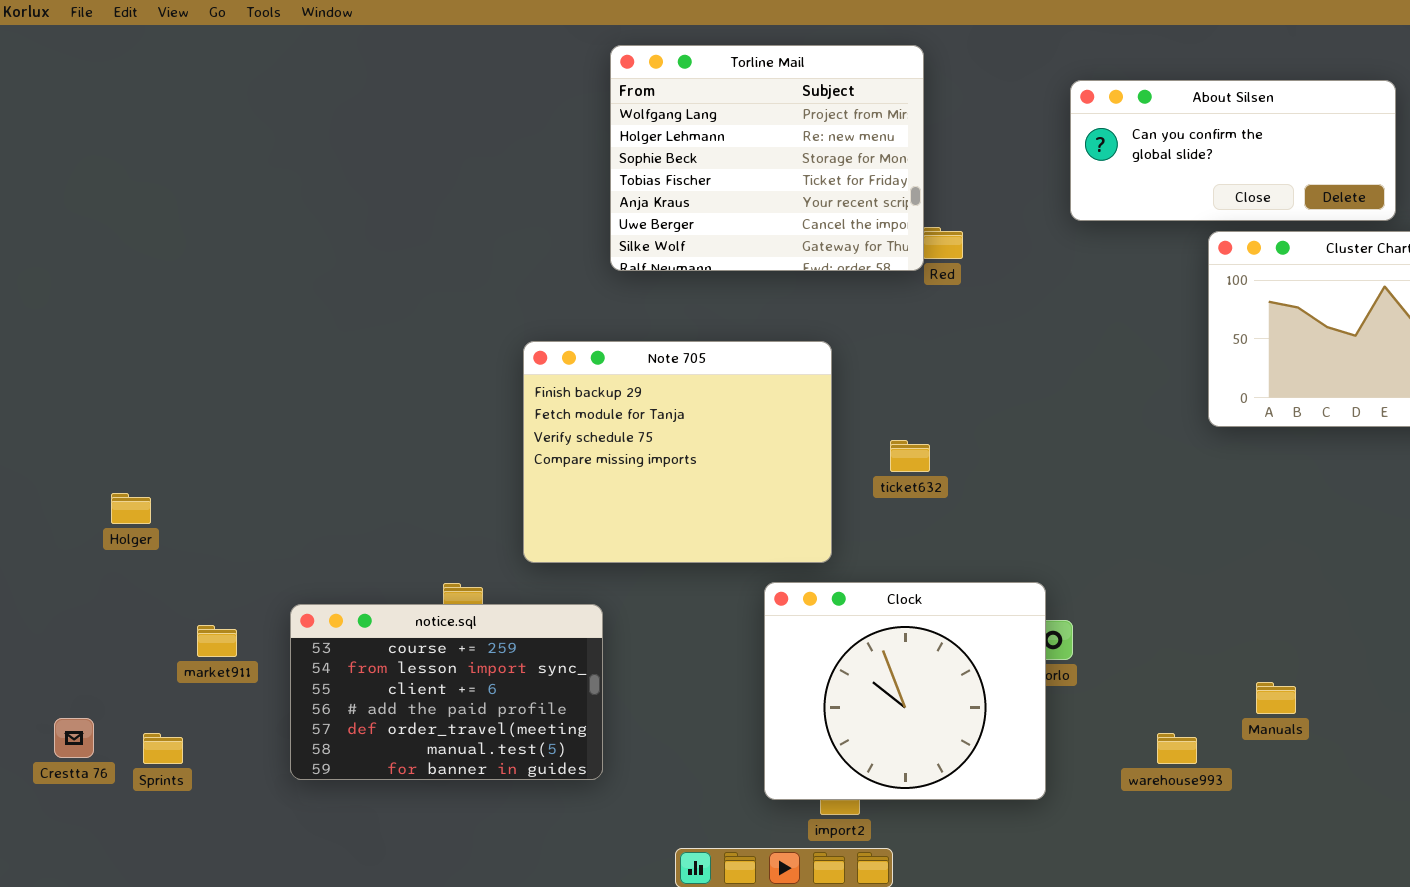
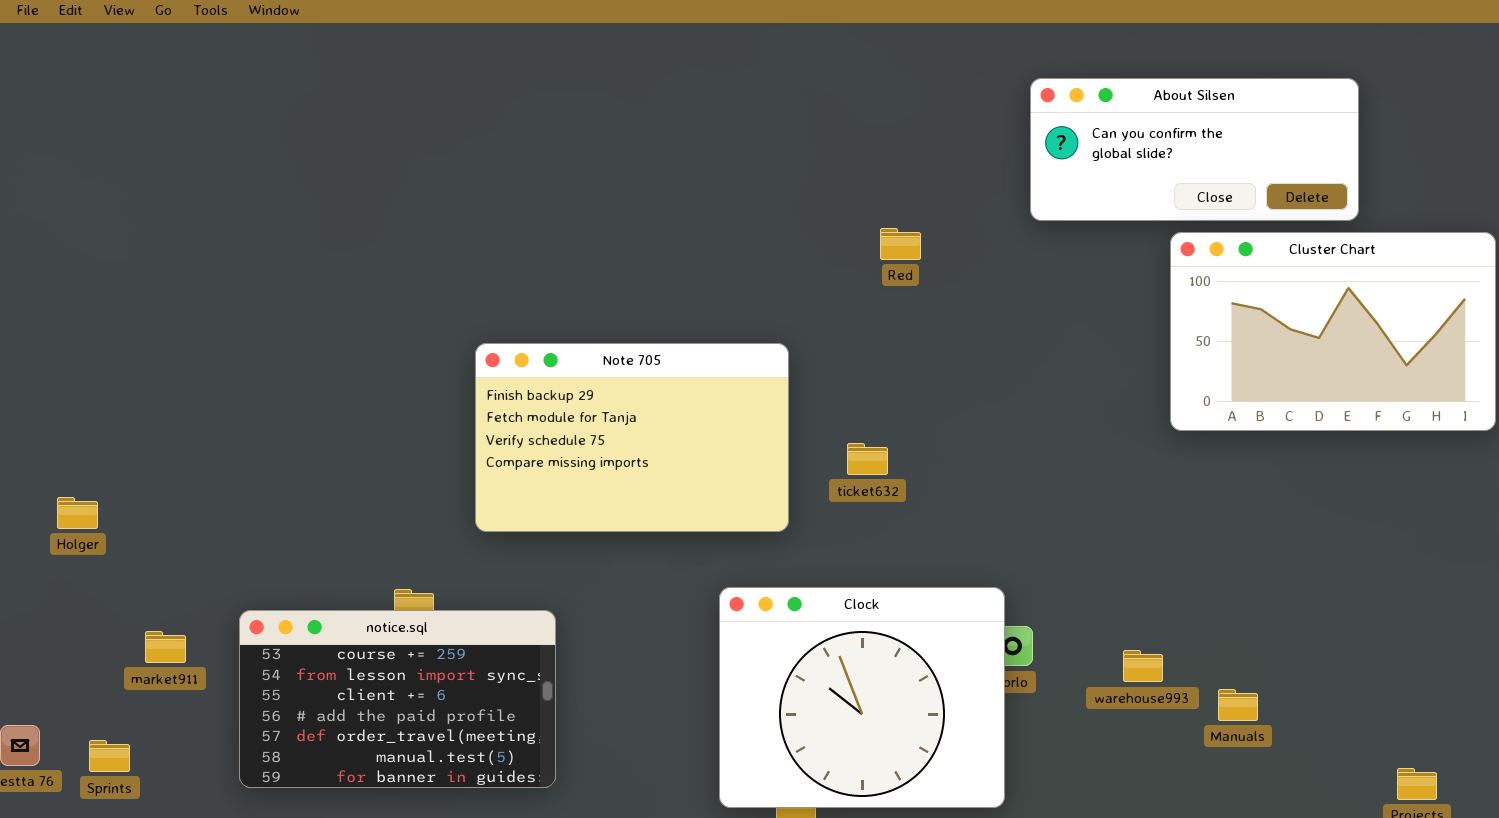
Torline Mail: [610,45,924,271] -> none, closed
Note 705: [523,341,832,563] -> [475,343,789,532], resized
warehouse993: [1157,733,1197,764] -> [1123,650,1163,682], moved

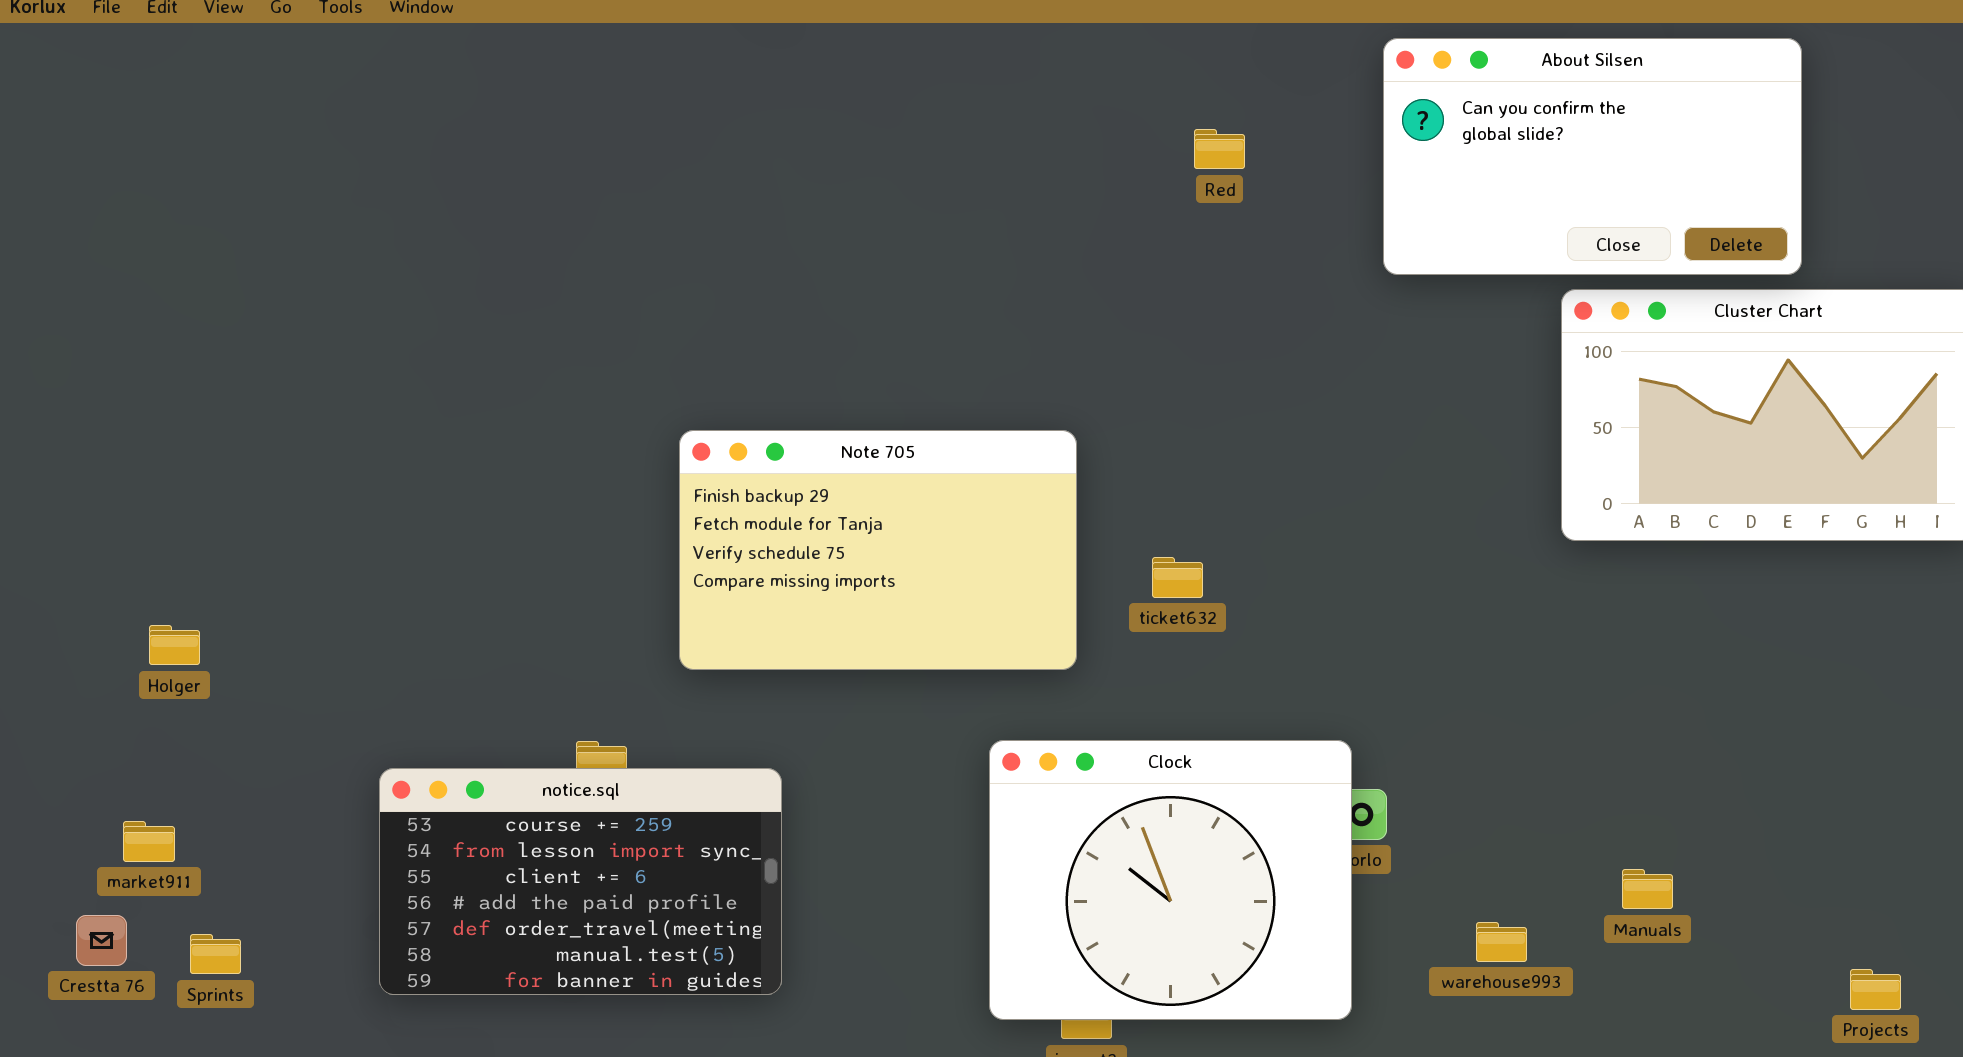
About Silsen: [1030,78,1359,221] -> [1383,38,1802,275], resized
Red: [880,228,921,260] -> [1194,129,1245,169], moved
market911: [145,631,186,663] -> [123,821,175,862], moved
warehouse993: [1123,650,1163,682] -> [1476,922,1527,962], moved

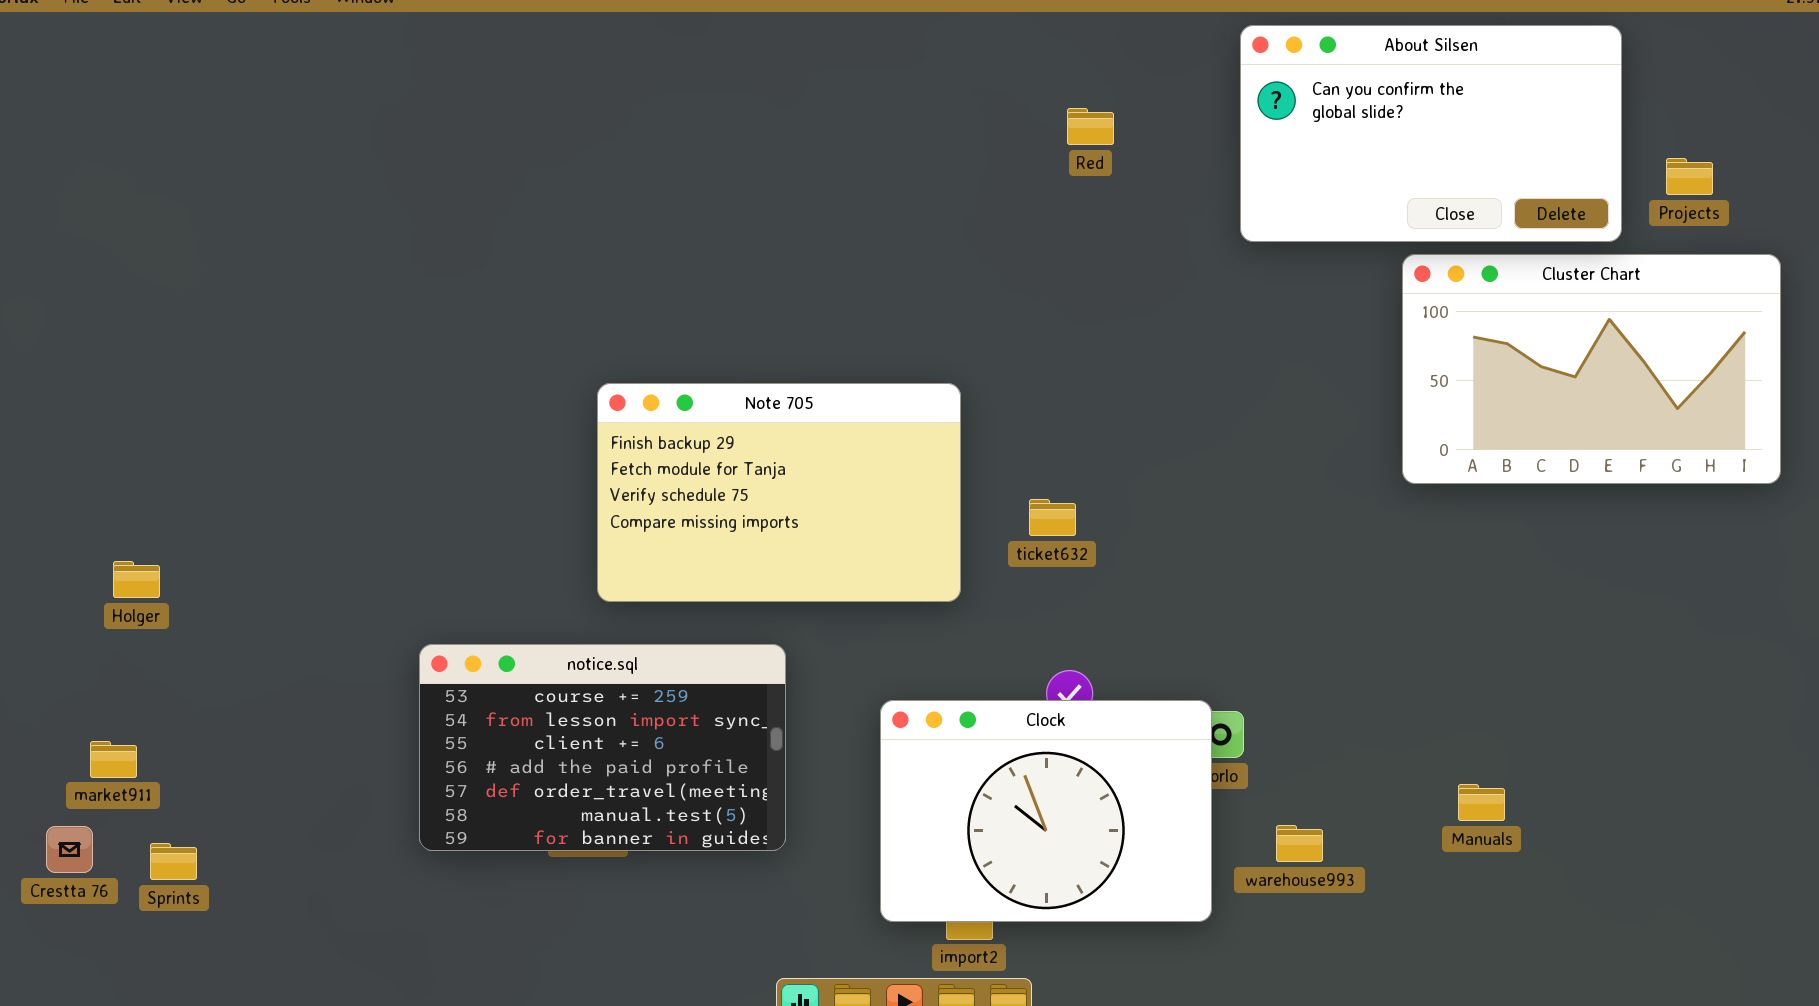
Clock: [989,740,1352,1020] -> [880,700,1212,922], resized
notice.sql: [379,768,782,995] -> [419,644,786,851], moved
warehouse993: [1476,922,1527,962] -> [1276,825,1323,862], moved
Projects: [1850,969,1901,1010] -> [1666,158,1713,195], moved

